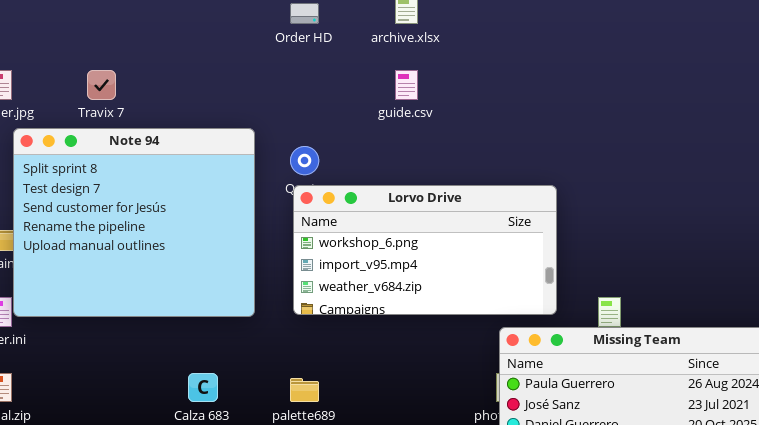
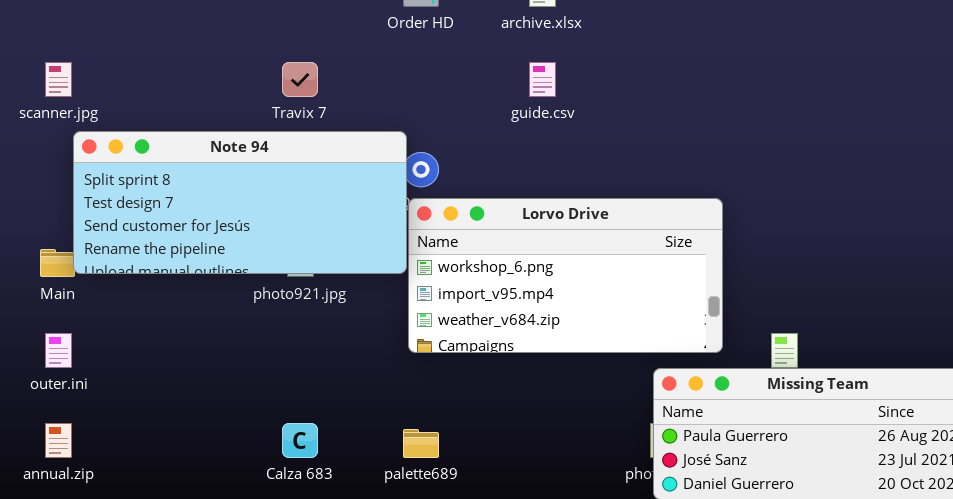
Travix 7: [87,70,116,100] -> [282,62,318,97], moved
Note 94: [13,128,255,317] -> [73,131,407,274], resized

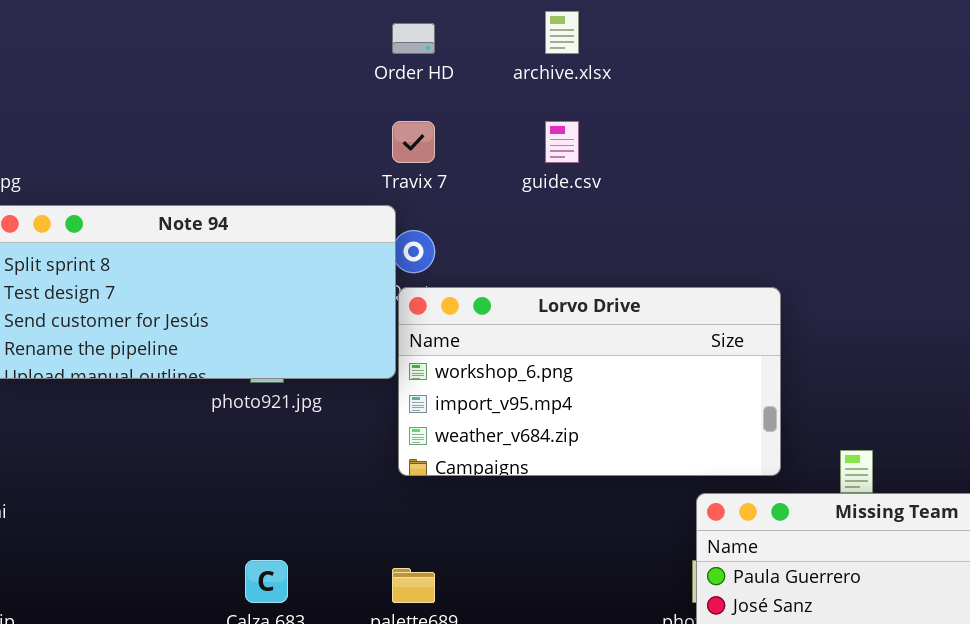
Travix 7: [282,62,318,97] -> [392,121,435,163], moved

